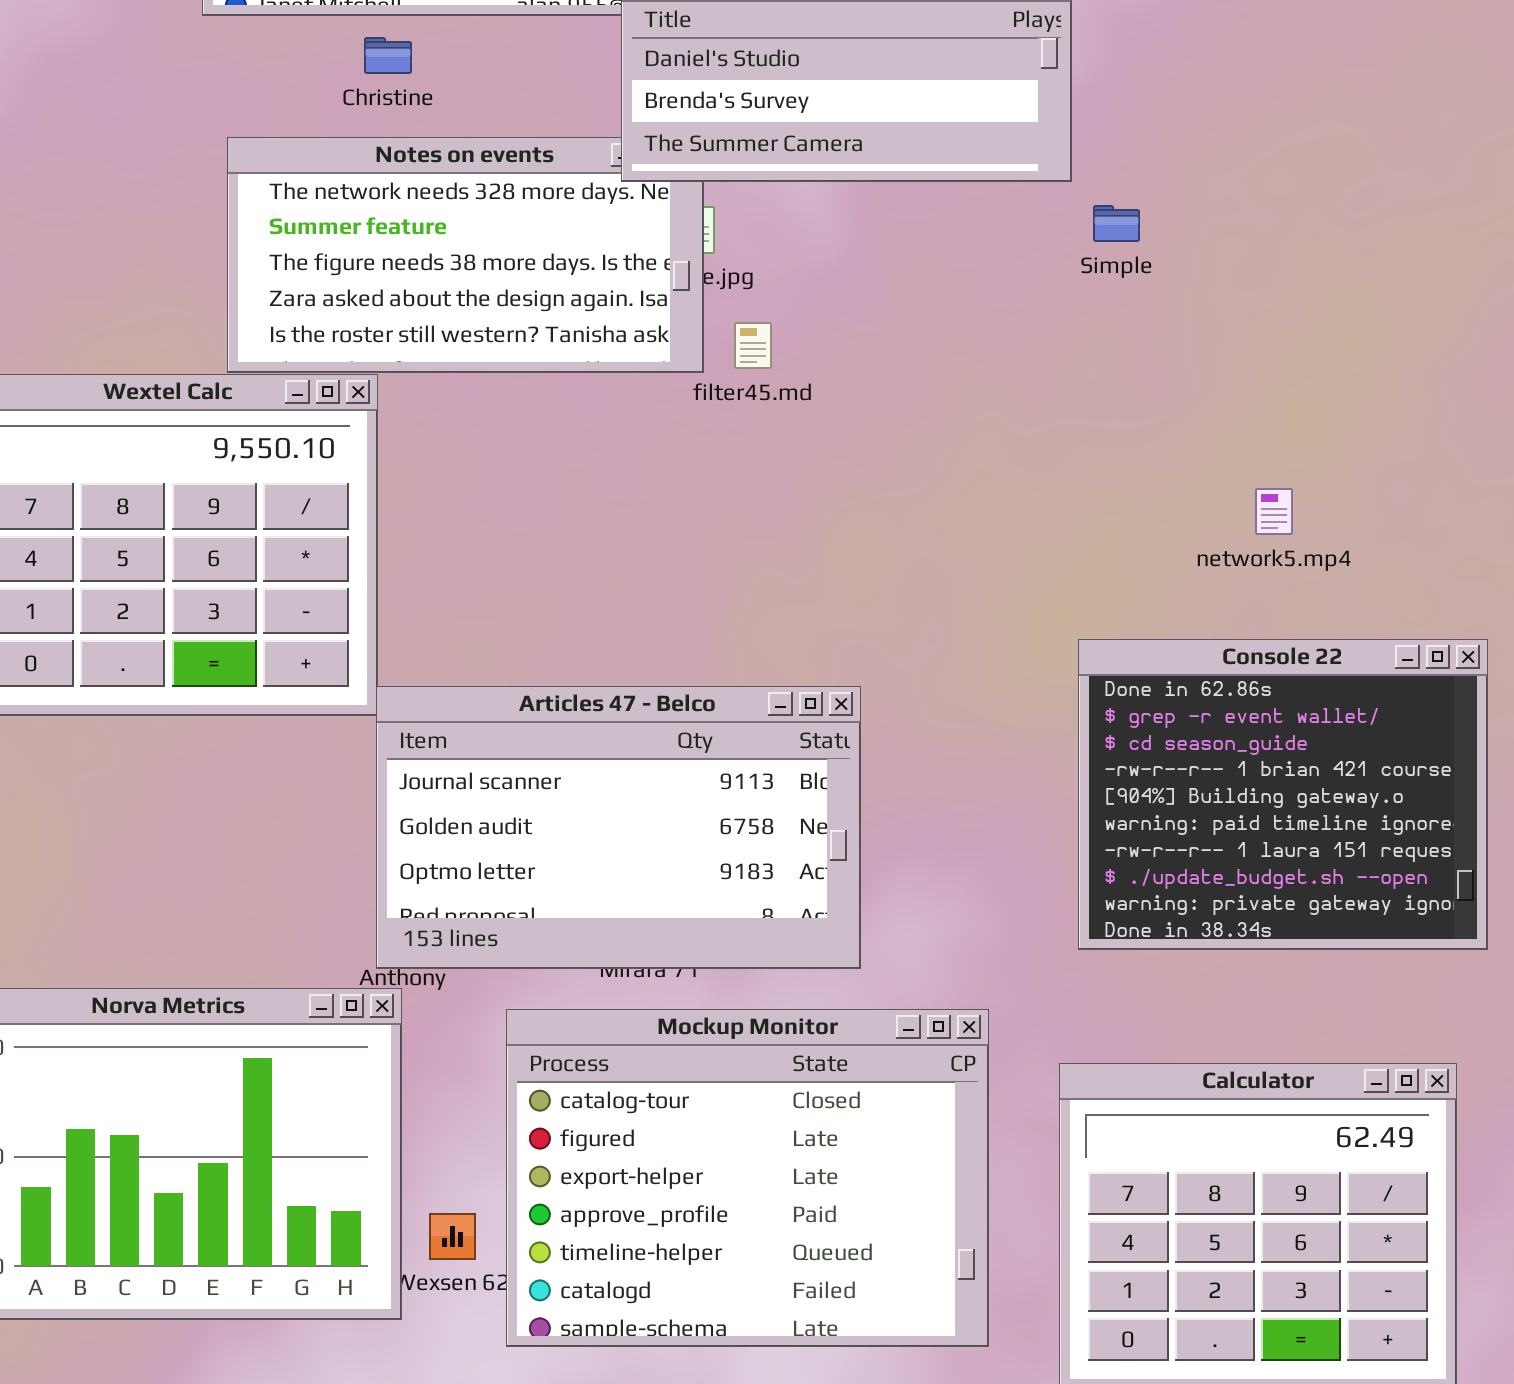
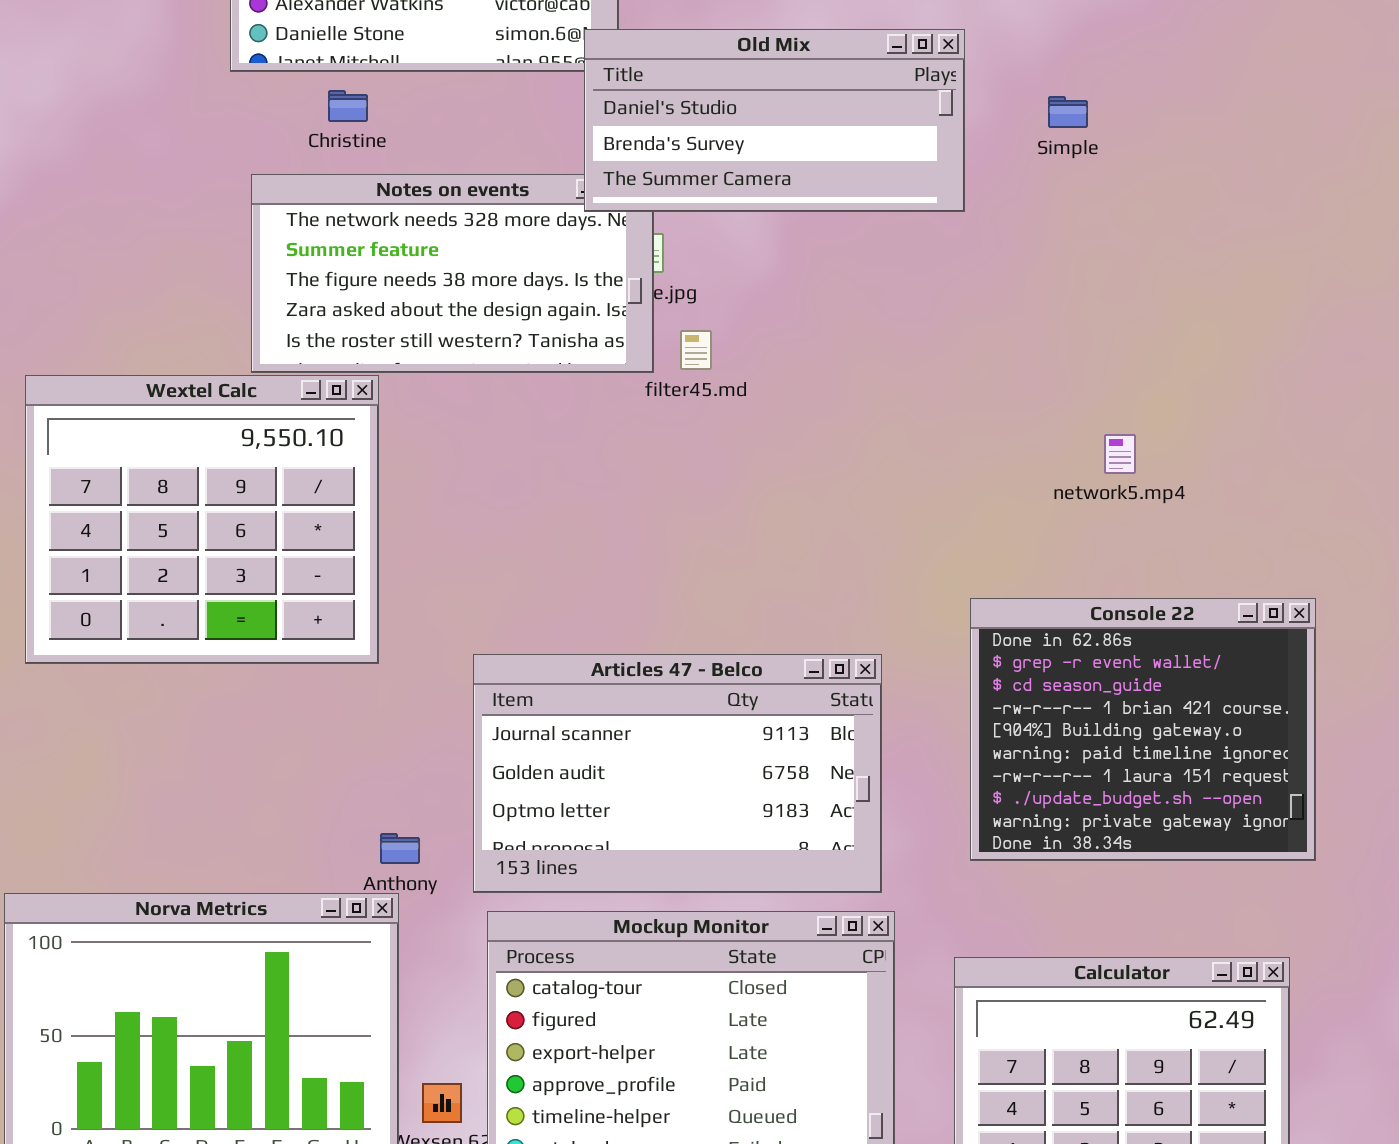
Christine: [364,37,412,74] -> [328,90,368,122], moved
Simple: [1093,205,1140,242] -> [1048,96,1088,128], moved
network5.mp4: [1255,488,1293,535] -> [1104,434,1136,474], moved
Articles 47 - Belco: [376,686,861,969] -> [473,654,882,893], moved

